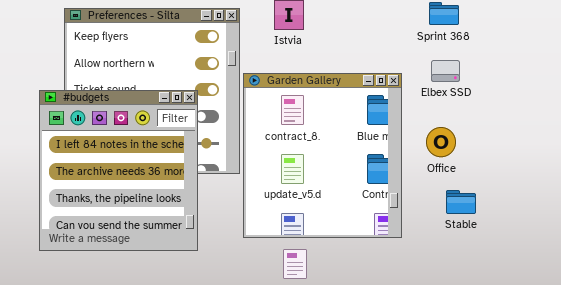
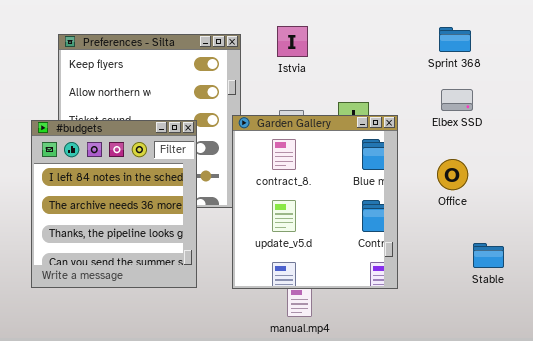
Garden Gallery: [243,73,402,238] -> [232,115,398,289], moved
Stable: [446,190,476,214] -> [473,243,504,268], moved

